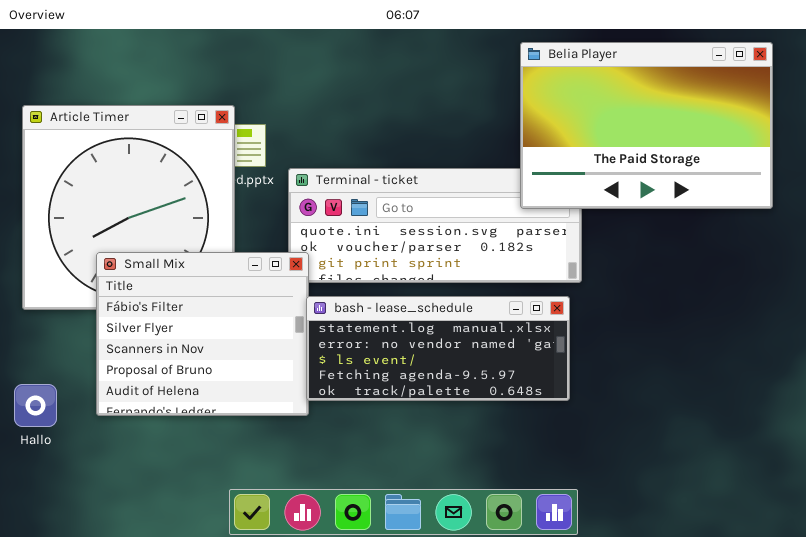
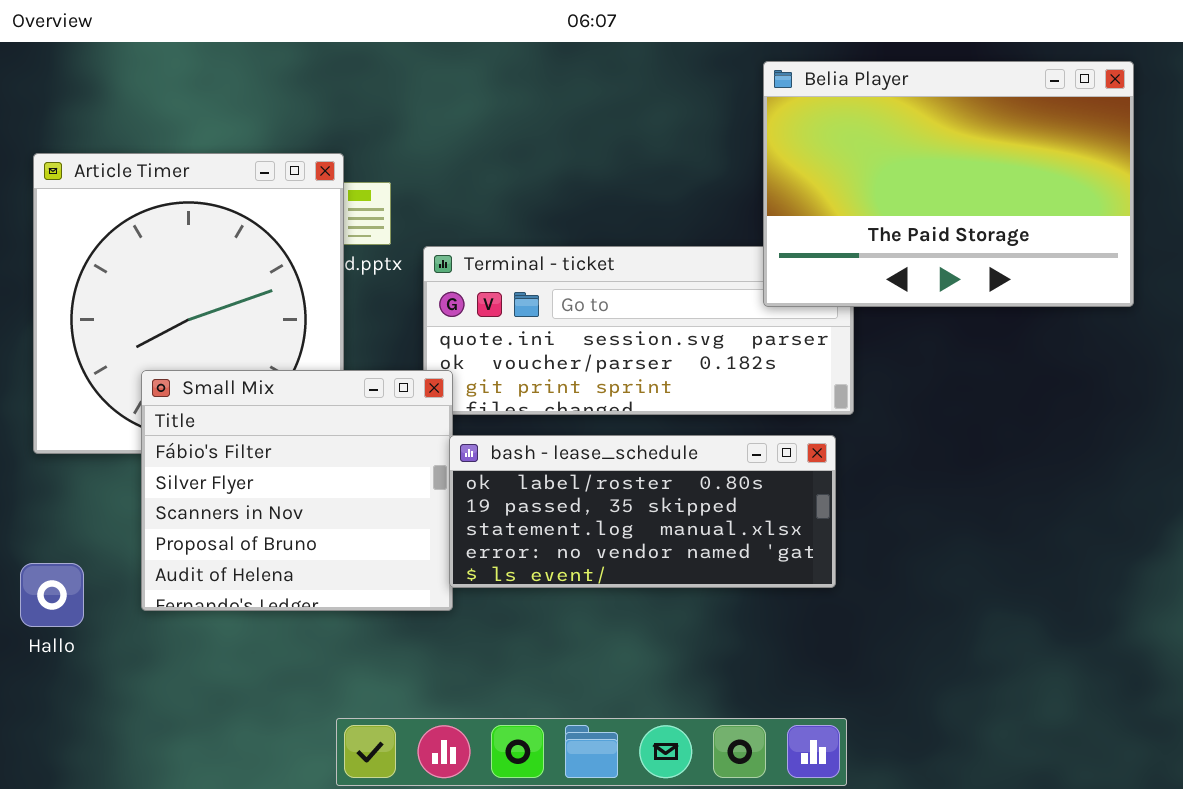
bash - lease_schedule: [306,296,570,401] -> [449,435,836,588], scrolled up 2 rows

